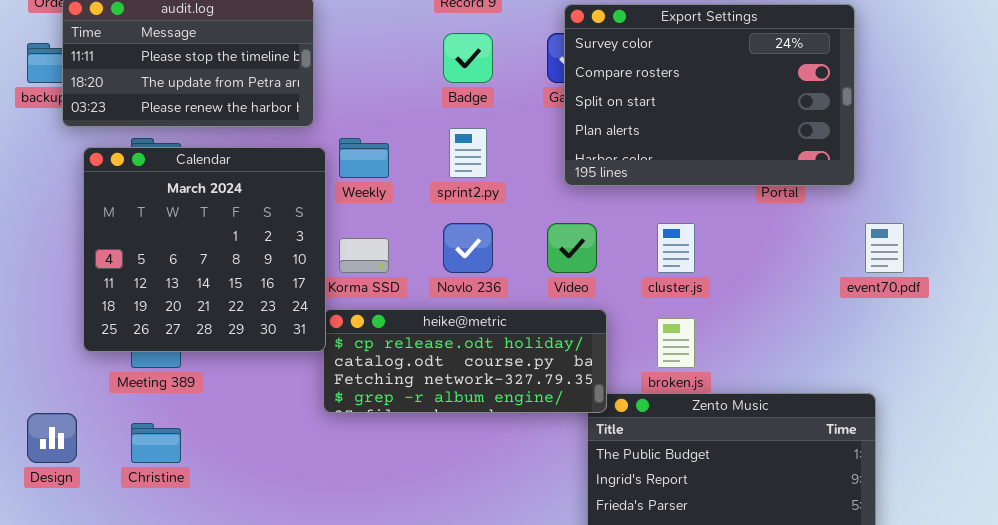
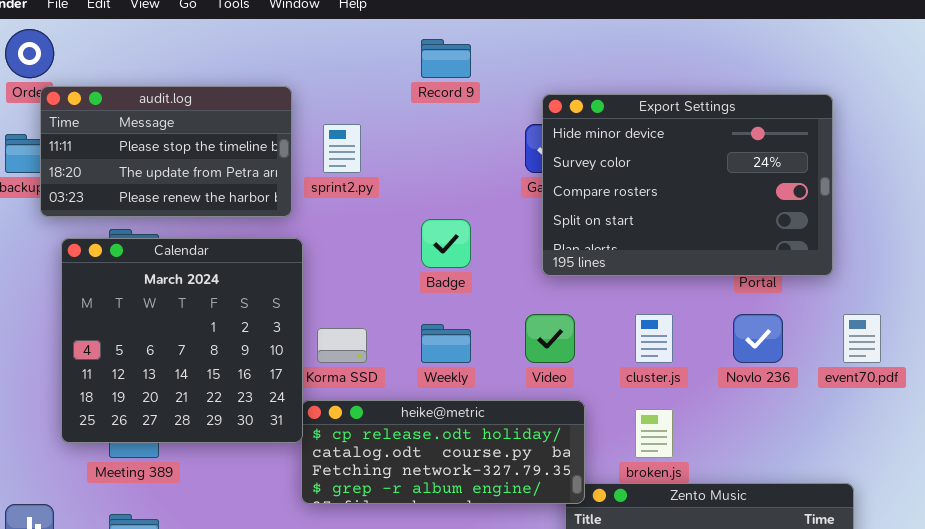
Export Settings: [564,4,855,186] -> [542,94,833,276], scrolled up 1 row
Badge: [443,33,493,83] -> [421,219,471,268], moved
sprint2.py: [449,128,487,178] -> [323,124,361,173], moved
Weekly: [339,138,389,178] -> [421,324,471,363], moved
Novlo 236: [443,223,493,273] -> [733,314,783,363], moved

